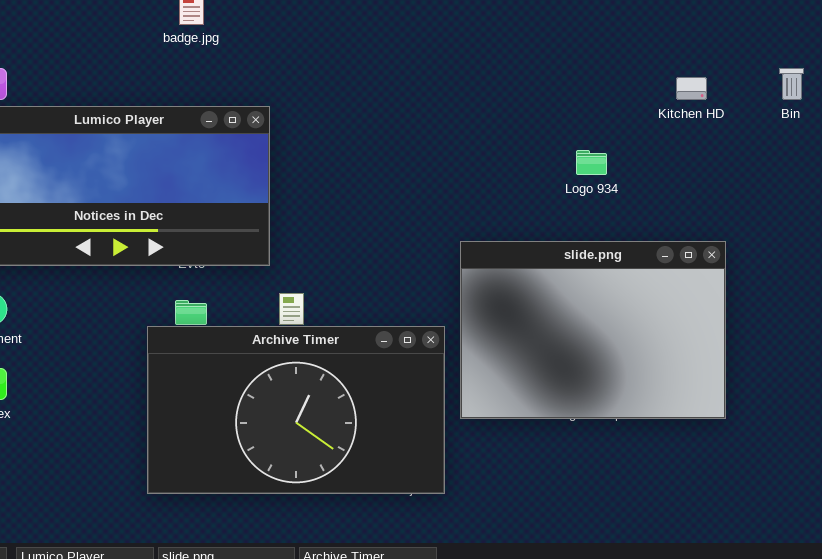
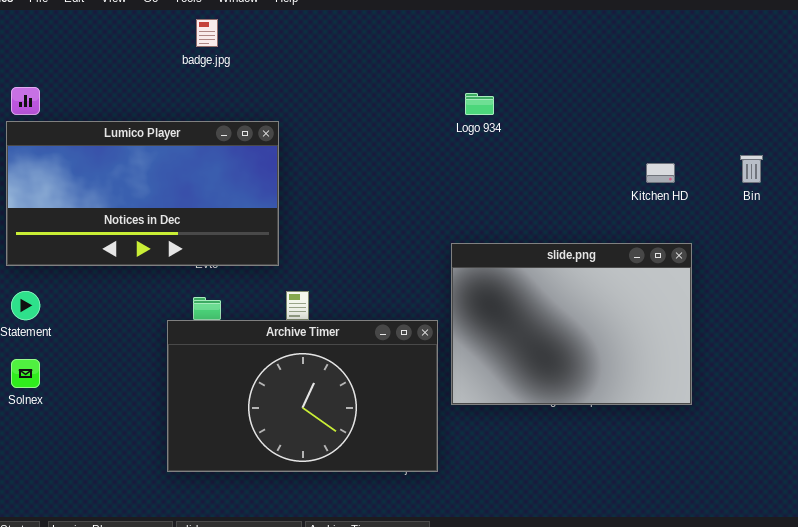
Bin: [779,68,804,100] -> [740,155,763,183], moved
Kitchen HD: [676,77,707,100] -> [646,163,675,183], moved
Logo 934: [576,150,607,175] -> [465,93,494,115], moved

